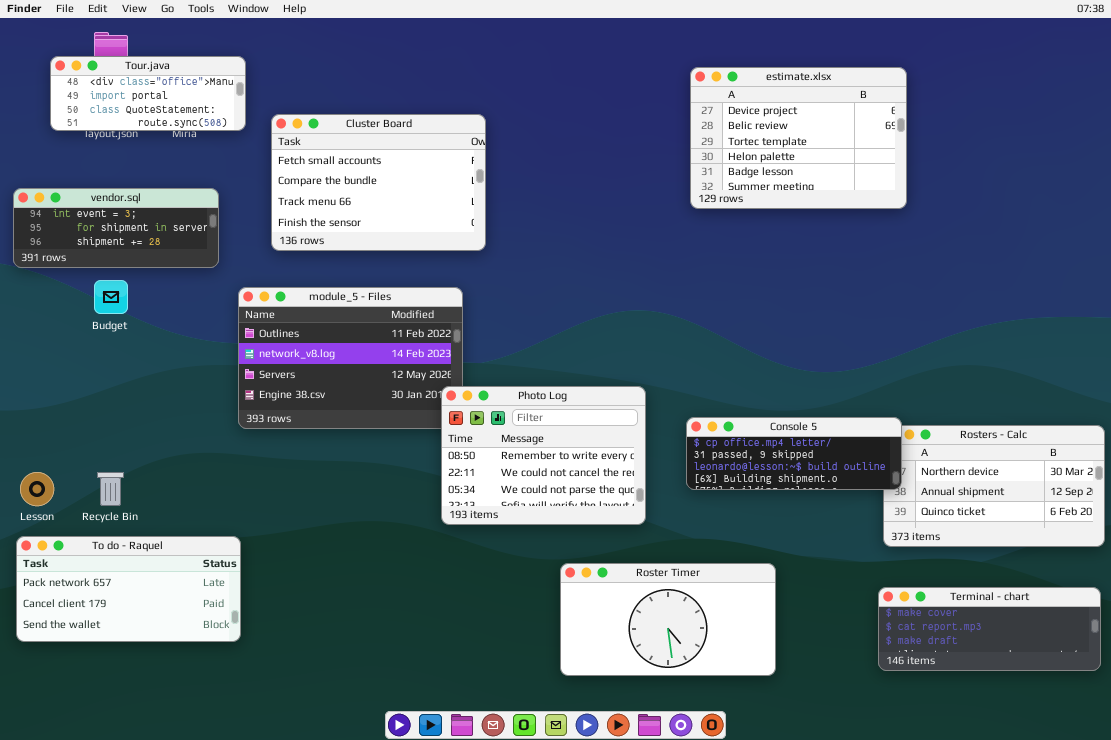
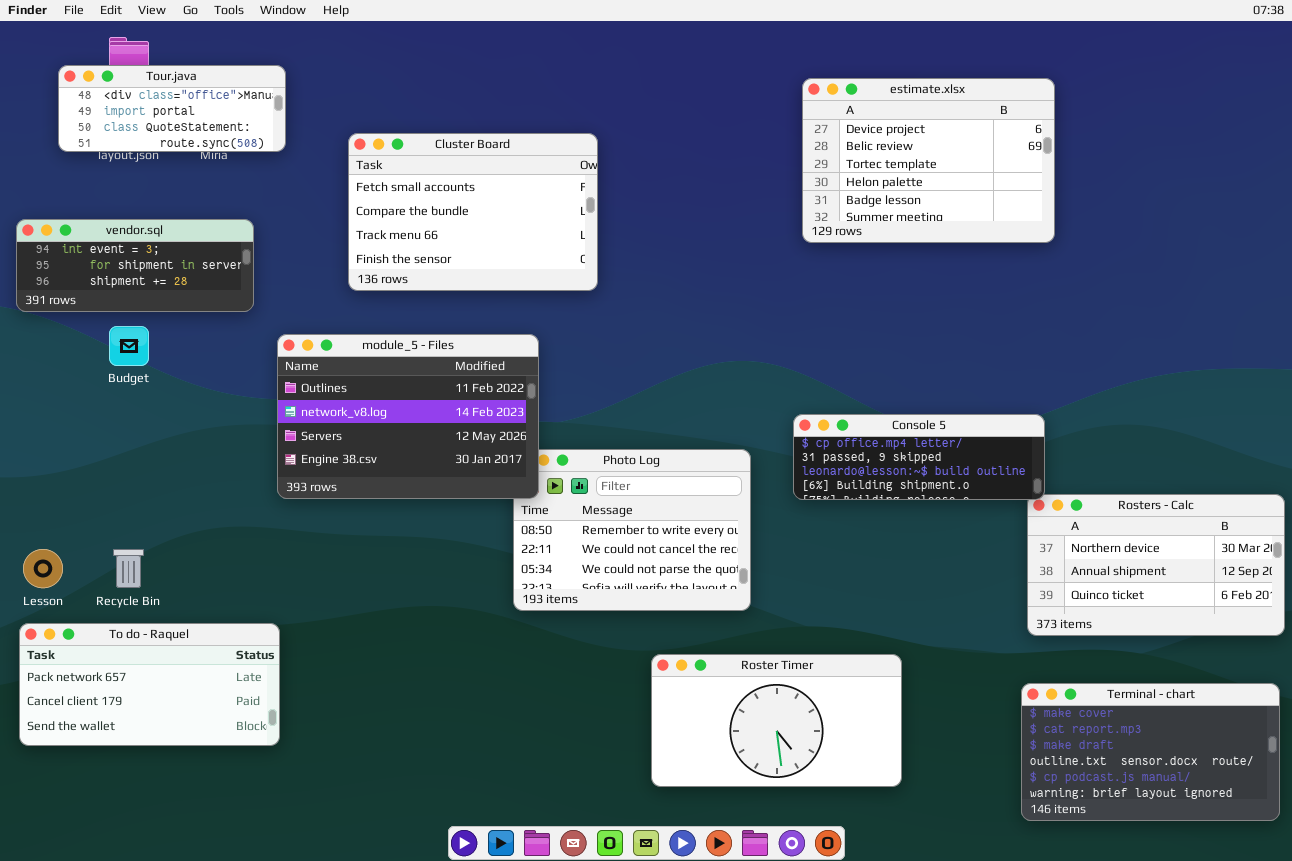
Cluster Board: [271,114,486,251] -> [348,133,598,291], moved
module_5 - Files: [238,287,463,429] -> [277,334,539,499], raised
Console 5: [686,417,902,490] -> [793,414,1045,500], moved
Terminal - chart: [878,587,1101,671] -> [1021,683,1280,821], resized

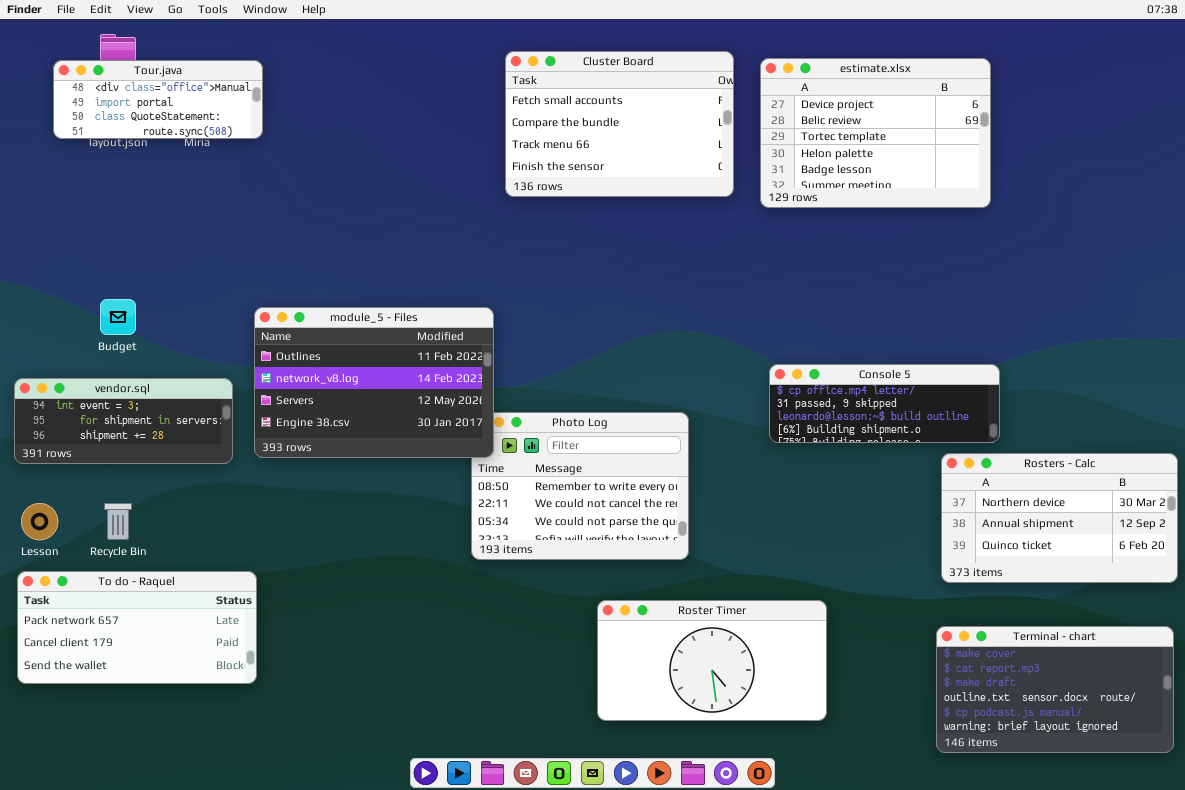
estimate.xlsx: [802,78,1055,243] -> [760,58,991,208], moved
Cluster Board: [348,133,598,291] -> [505,51,734,197], moved
vendor.sql: [16,219,254,312] -> [14,378,233,464], moved
Console 5: [793,414,1045,500] -> [769,364,1000,443], moved

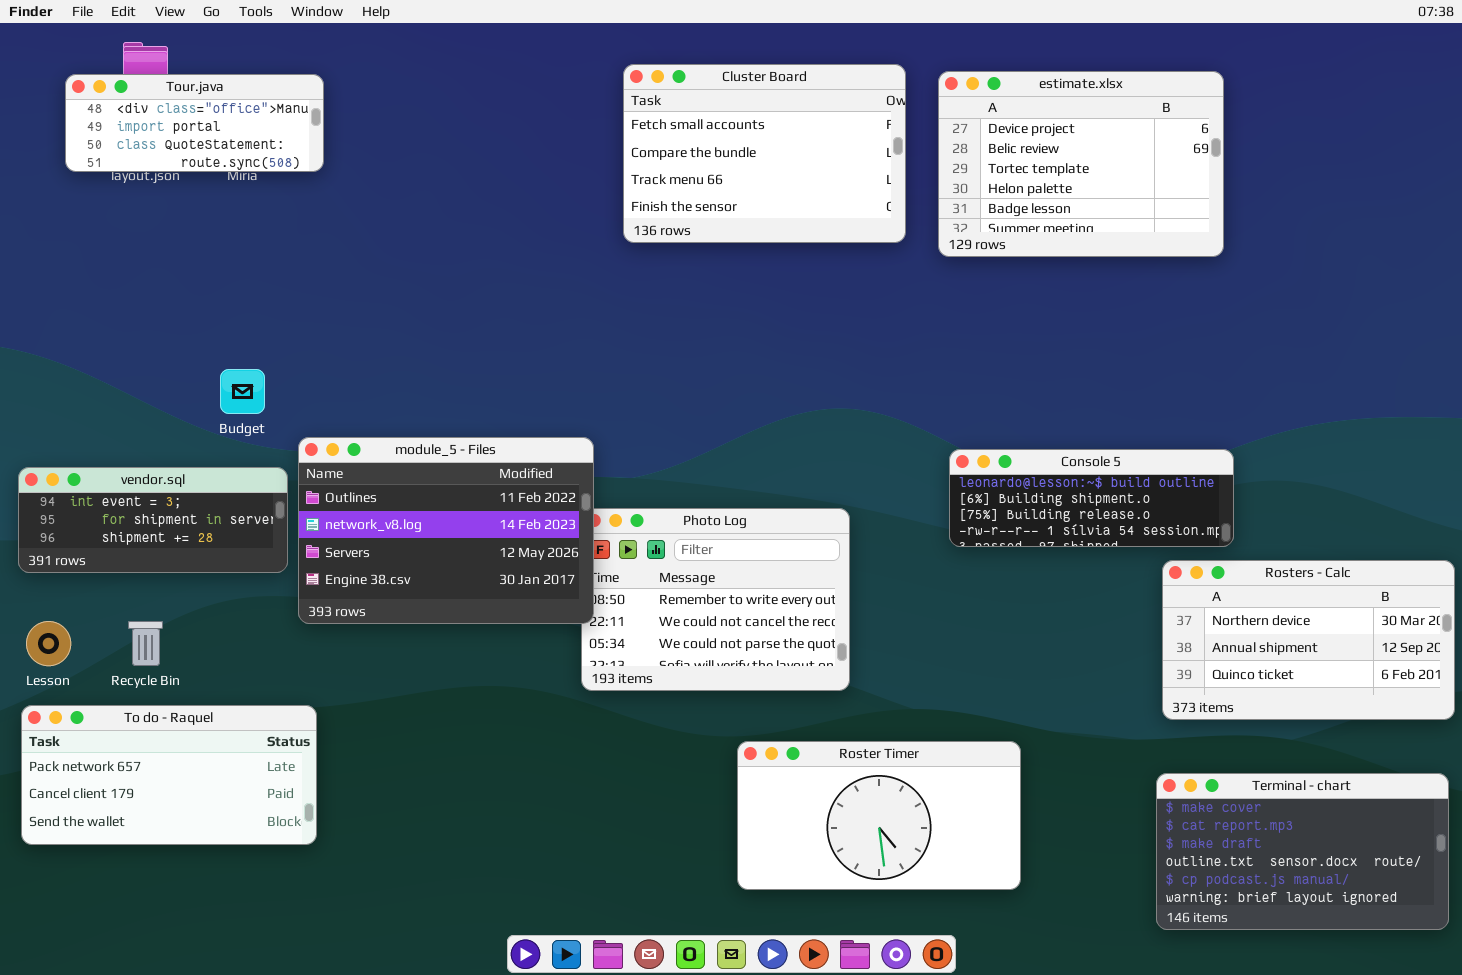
Budget: [100,299,136,335] -> [220,369,265,414], moved
module_5 - Files: [254,307,494,458] -> [298,437,594,624], moved
Console 5: [769,364,1000,443] -> [949,449,1234,547], scrolled down 2 rows

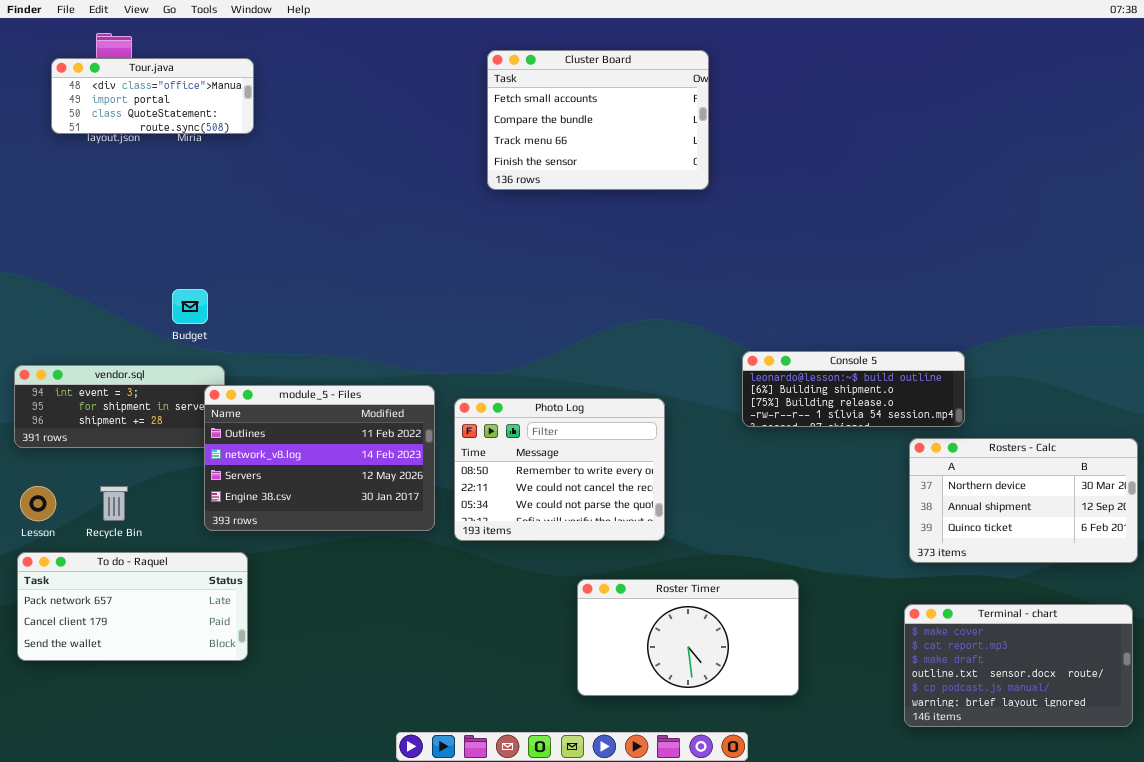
estimate.xlsx: [938,71,1224,257] -> none, closed
module_5 - Files: [298,437,594,624] -> [204,385,435,531], moved

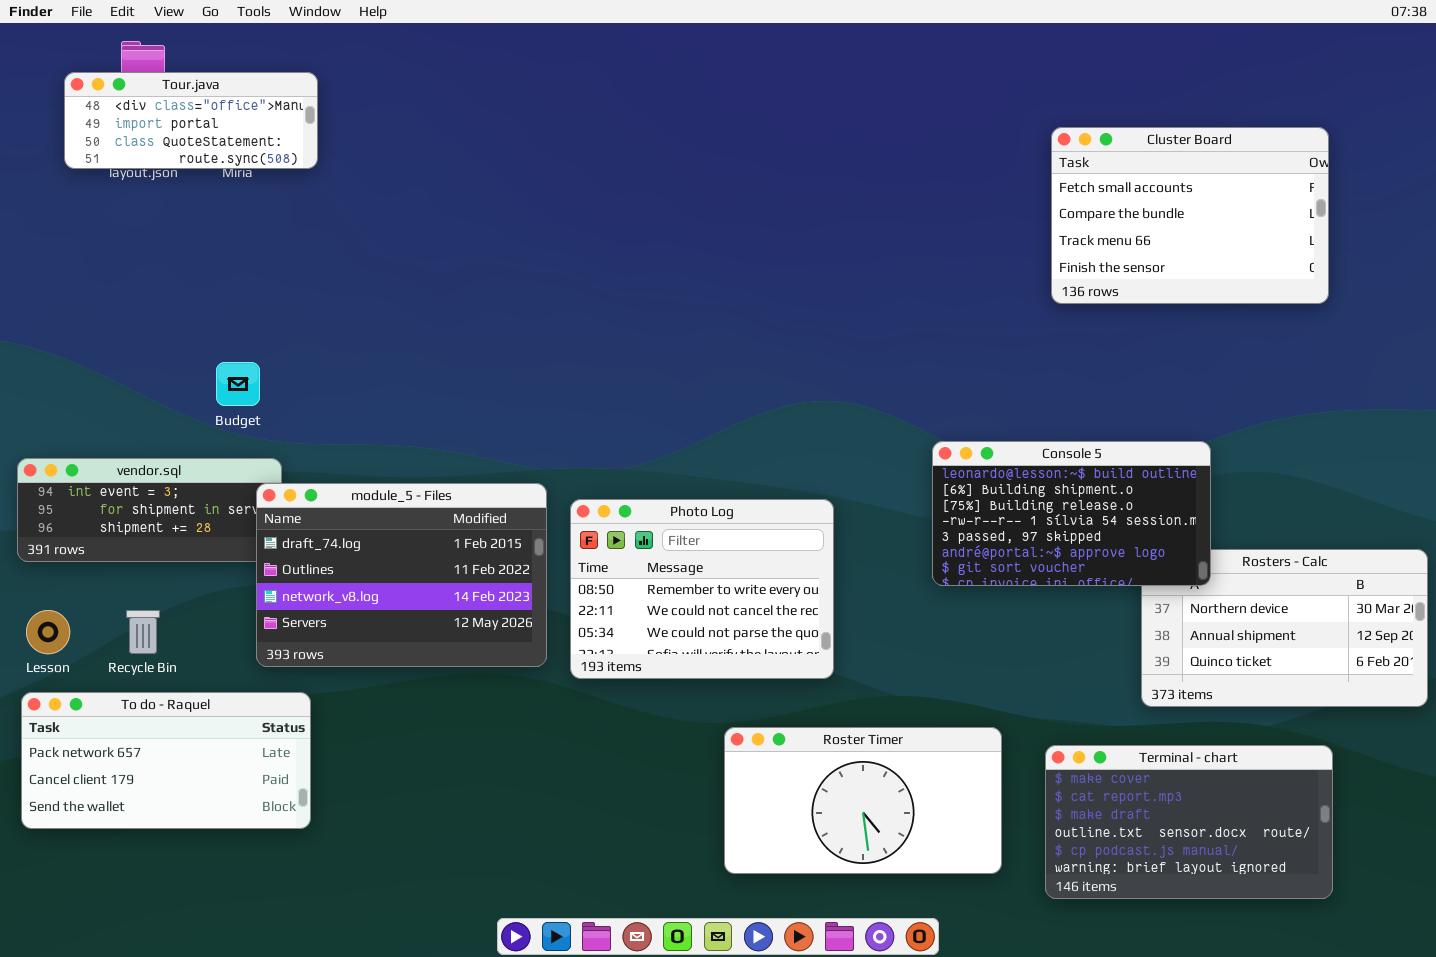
Cluster Board: [487,50,709,190] -> [1051,127,1329,304], moved
Console 5: [742,351,965,427] -> [932,441,1211,586], resized
module_5 - Files: [204,385,435,531] -> [256,483,547,667], scrolled up 1 row
Terminal - chart: [904,604,1133,727] -> [1045,745,1333,899], moved

